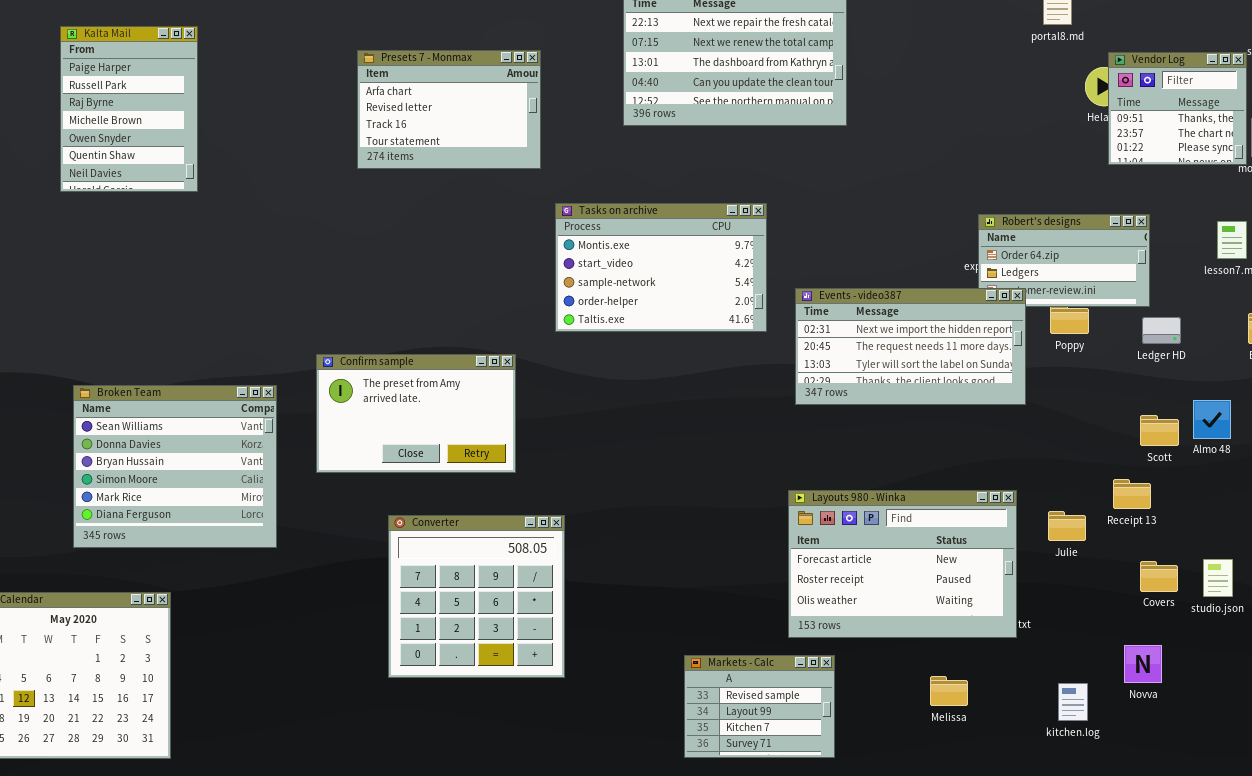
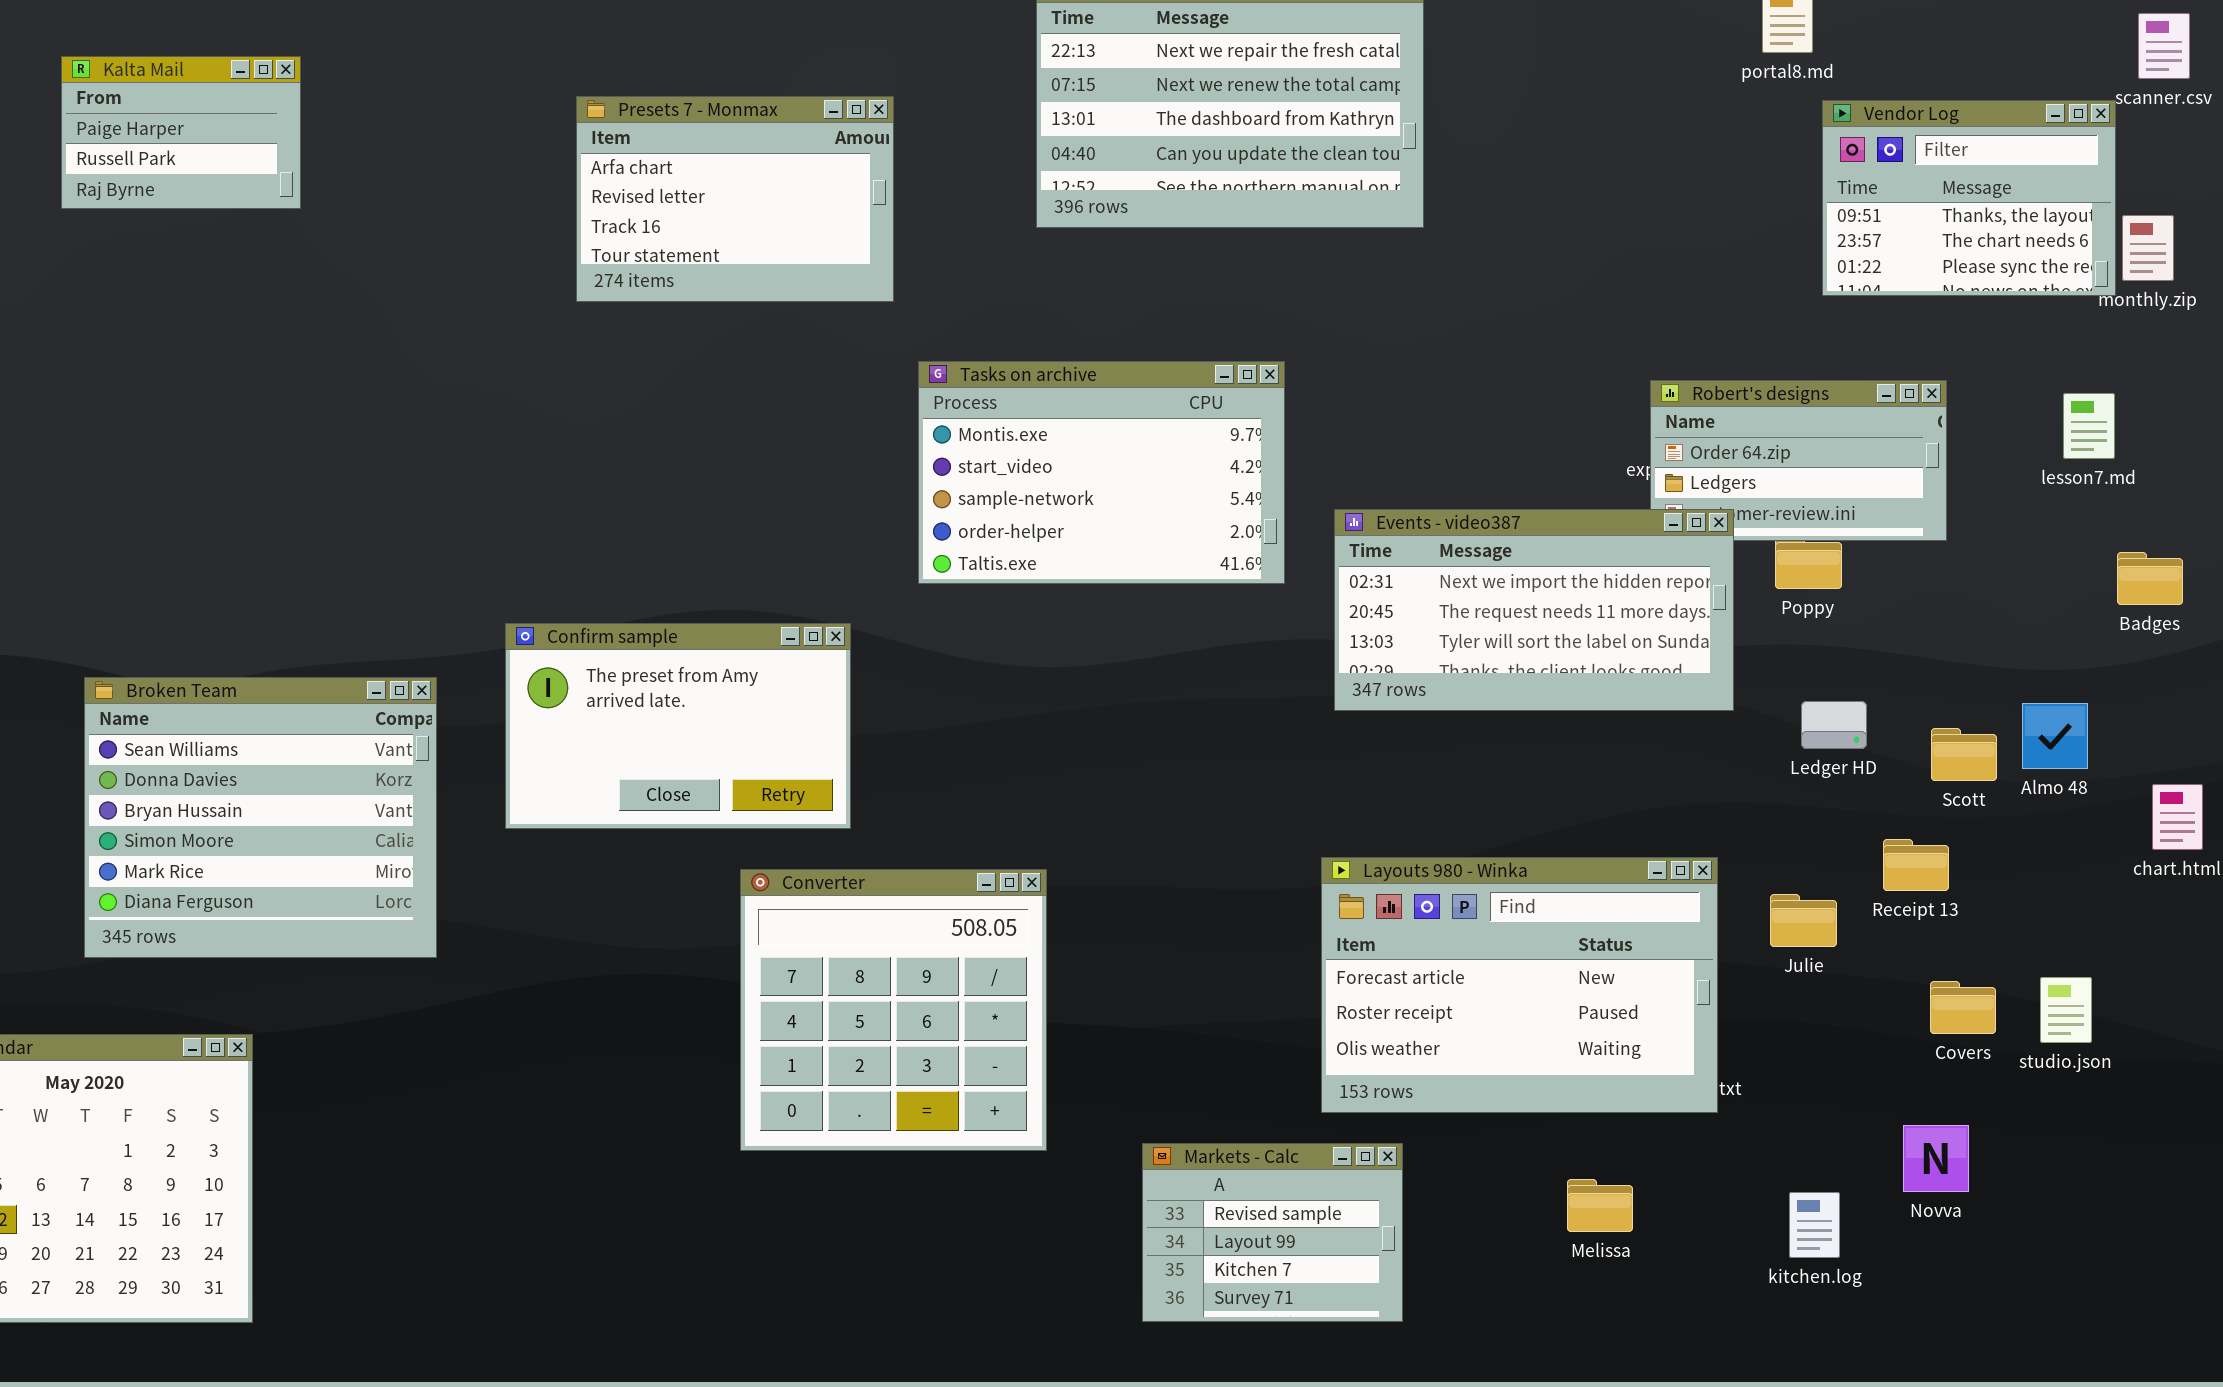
Kalta Mail: [60,26,198,192] -> [61,56,301,209], resized
Vendor Log: [1108,52,1247,165] -> [1822,100,2116,296], resized
Ledger HD: [1142,317,1181,344] -> [1801,701,1867,749], moved
Converter: [388,515,565,678] -> [740,869,1047,1151], moved

